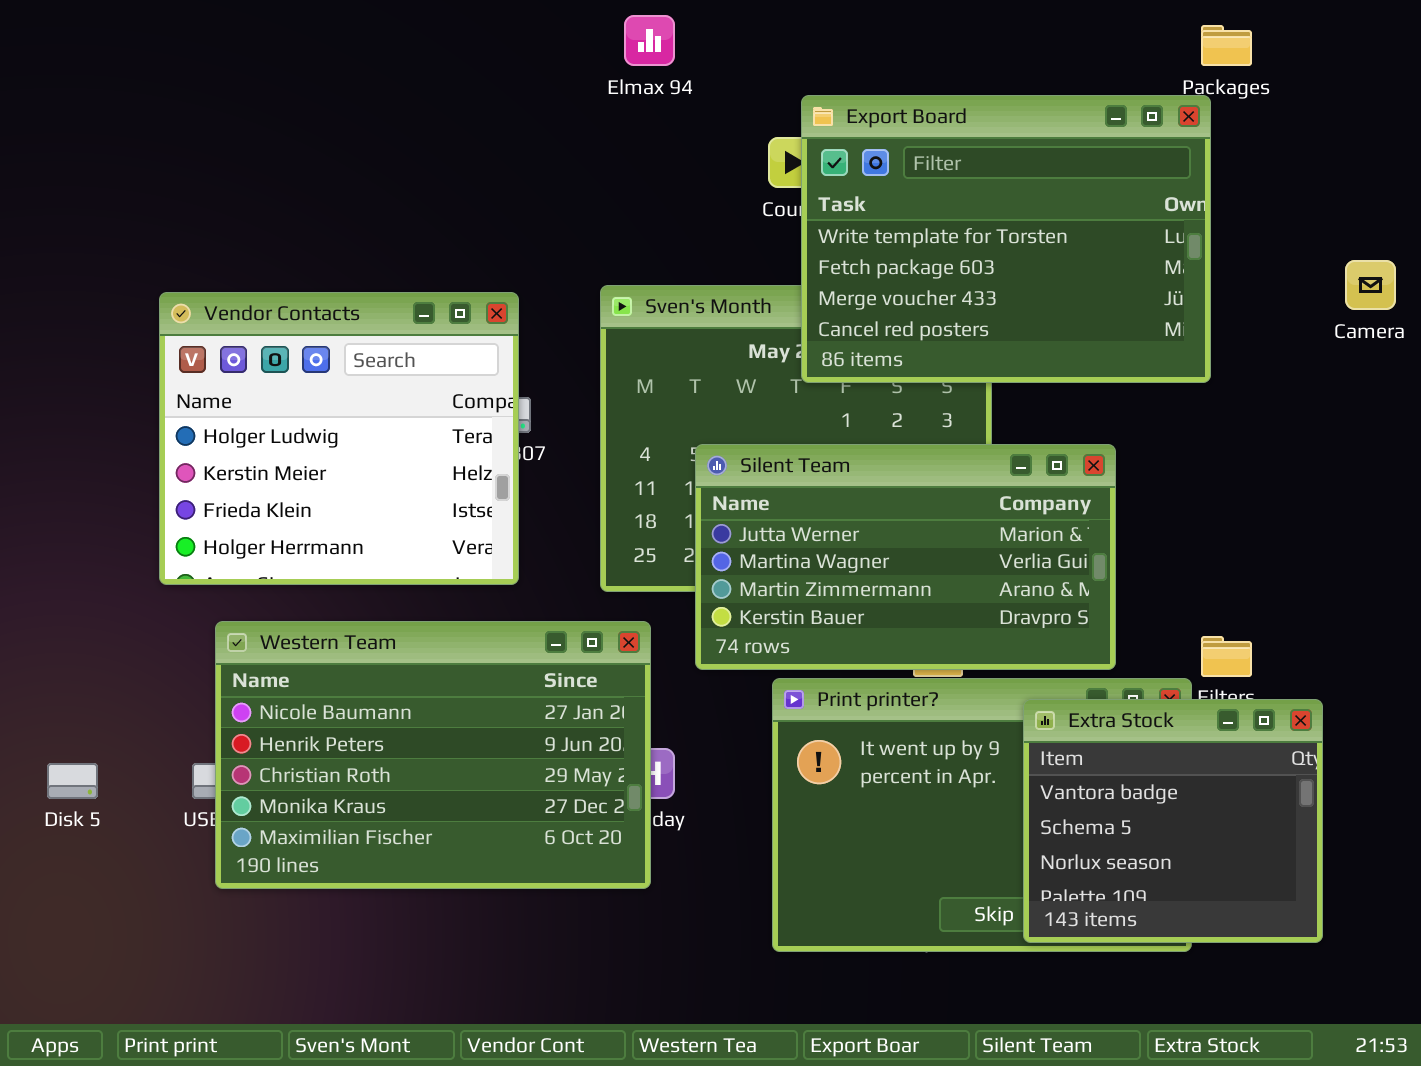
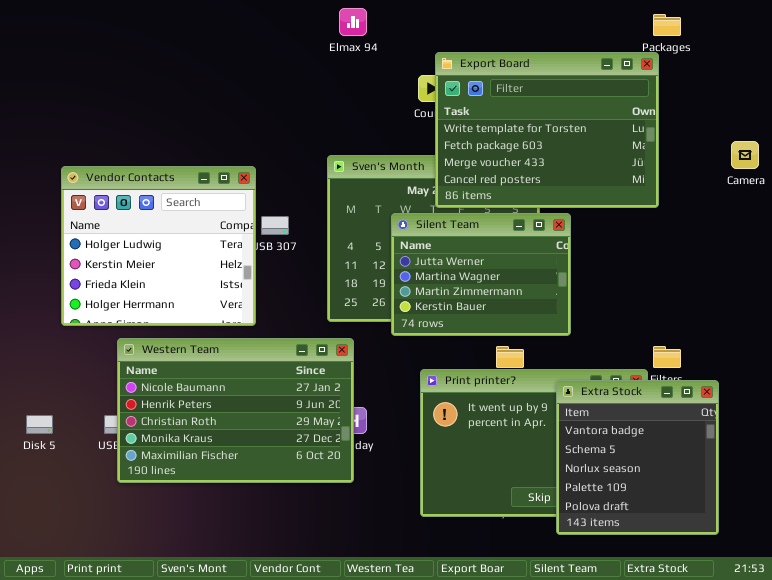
Vendor Contacts: [159,292,519,585] -> [61,166,256,326], moved
Silent Team: [695,444,1116,670] -> [391,213,571,336], moved, resized
Extra Stock: [1023,699,1323,943] -> [556,380,719,535], resized

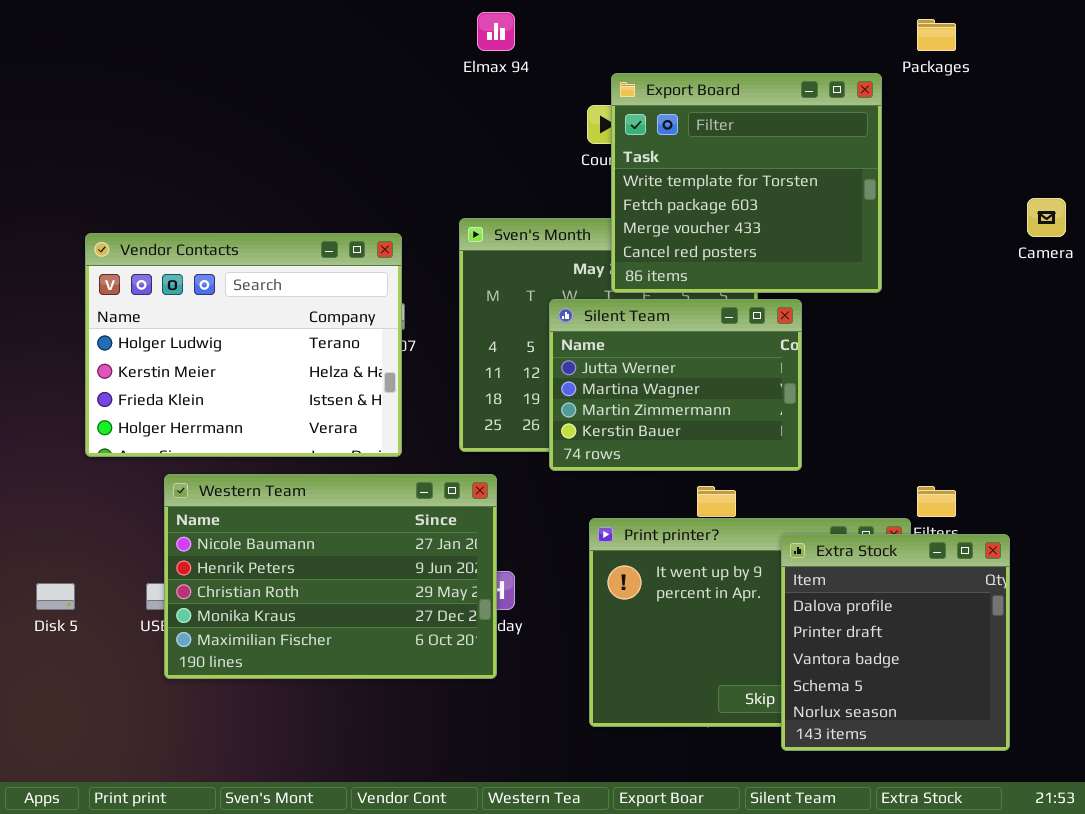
Export Board: [435,52,659,208] -> [611,73,882,293], resized
Vendor Contacts: [61,166,256,326] -> [85,233,402,457], resized
Extra Stock: [556,380,719,535] -> [781,534,1010,751], scrolled up 2 rows

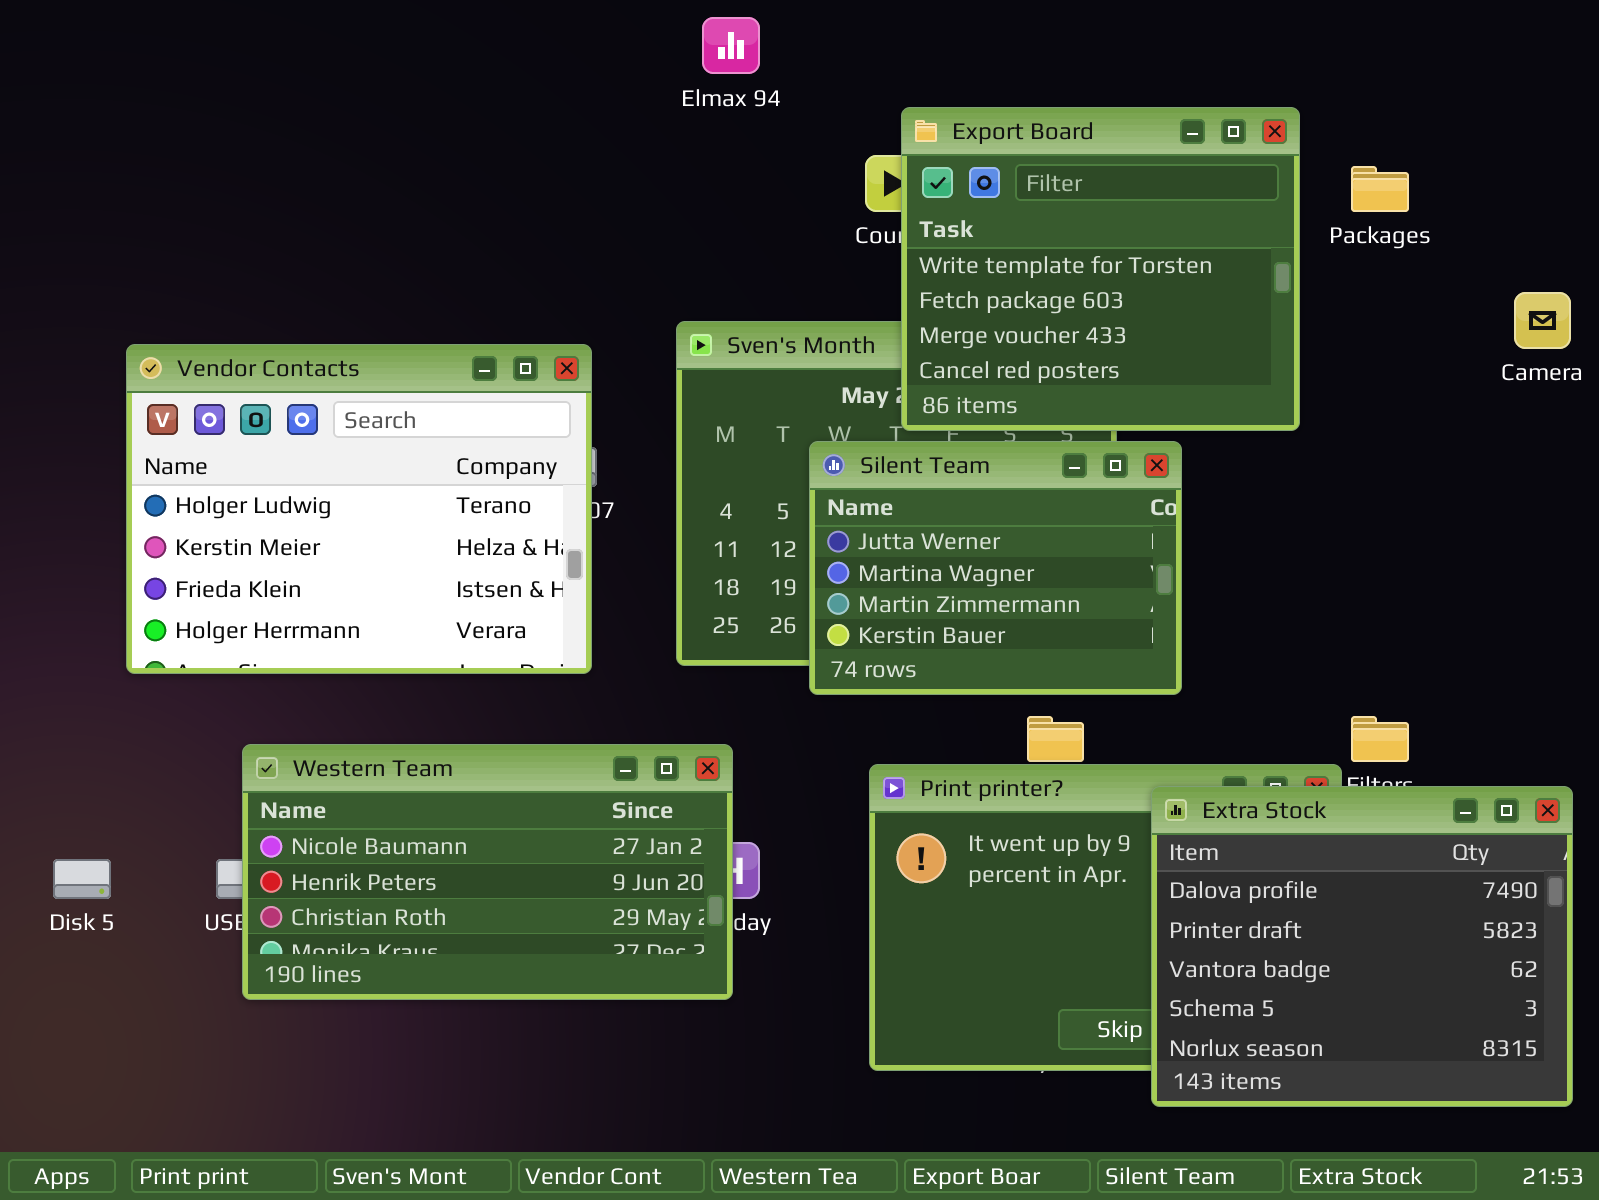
Packages: [917,19,956,51] -> [1351,166,1409,212], moved
Western Team: [164,474,497,679] -> [242,744,733,1000], resized
Extra Stock: [781,534,1010,751] -> [1151,786,1573,1107], resized

